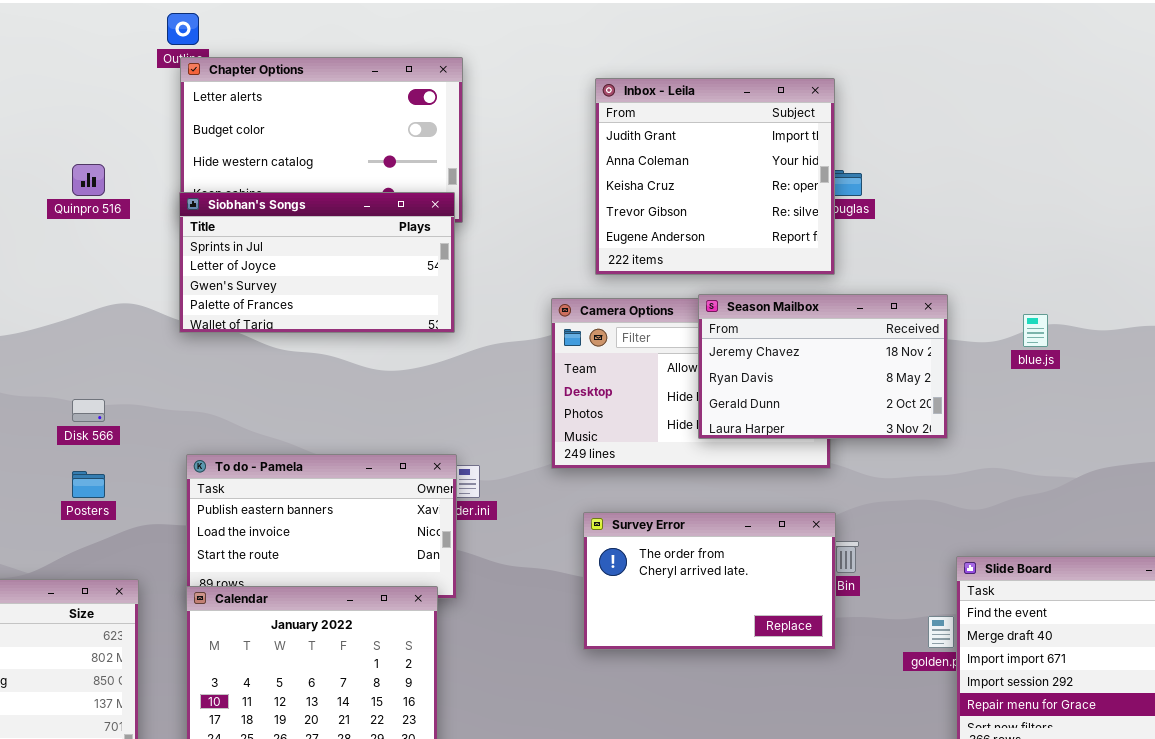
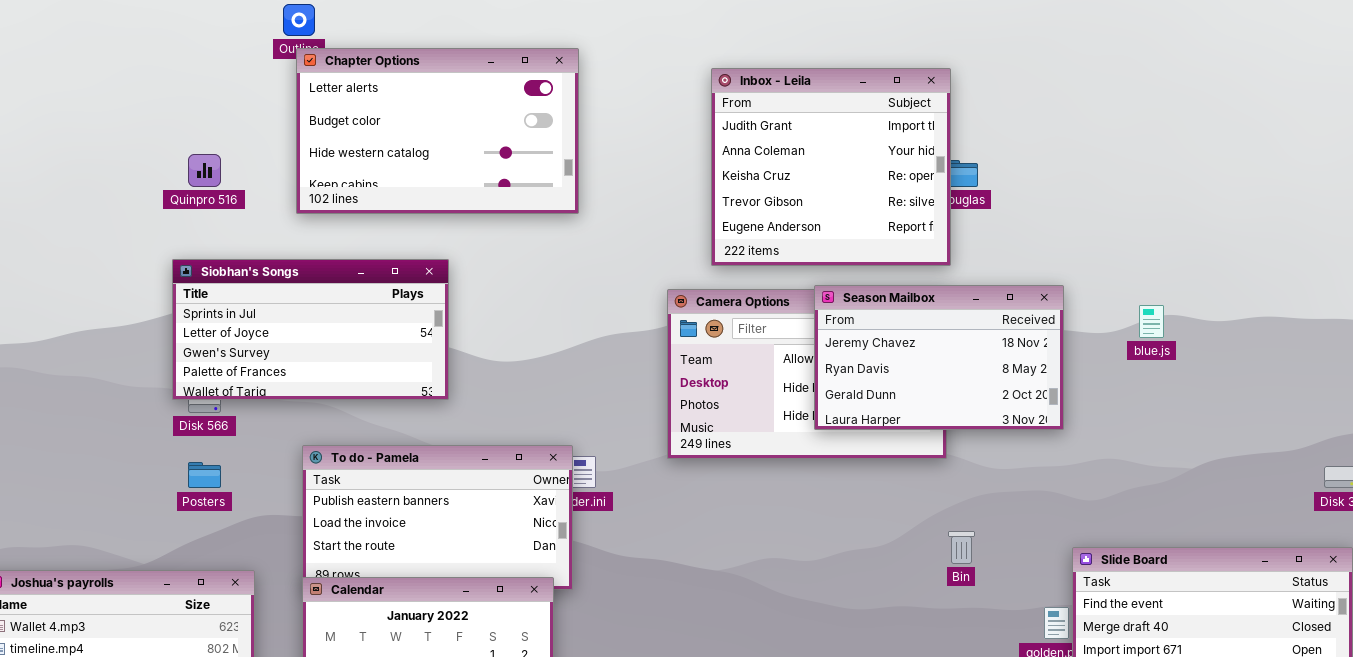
Siobhan's Songs: [179,192,455,333] -> [172,259,449,400], moved
Survey Error: [583,512,836,650] -> none, closed

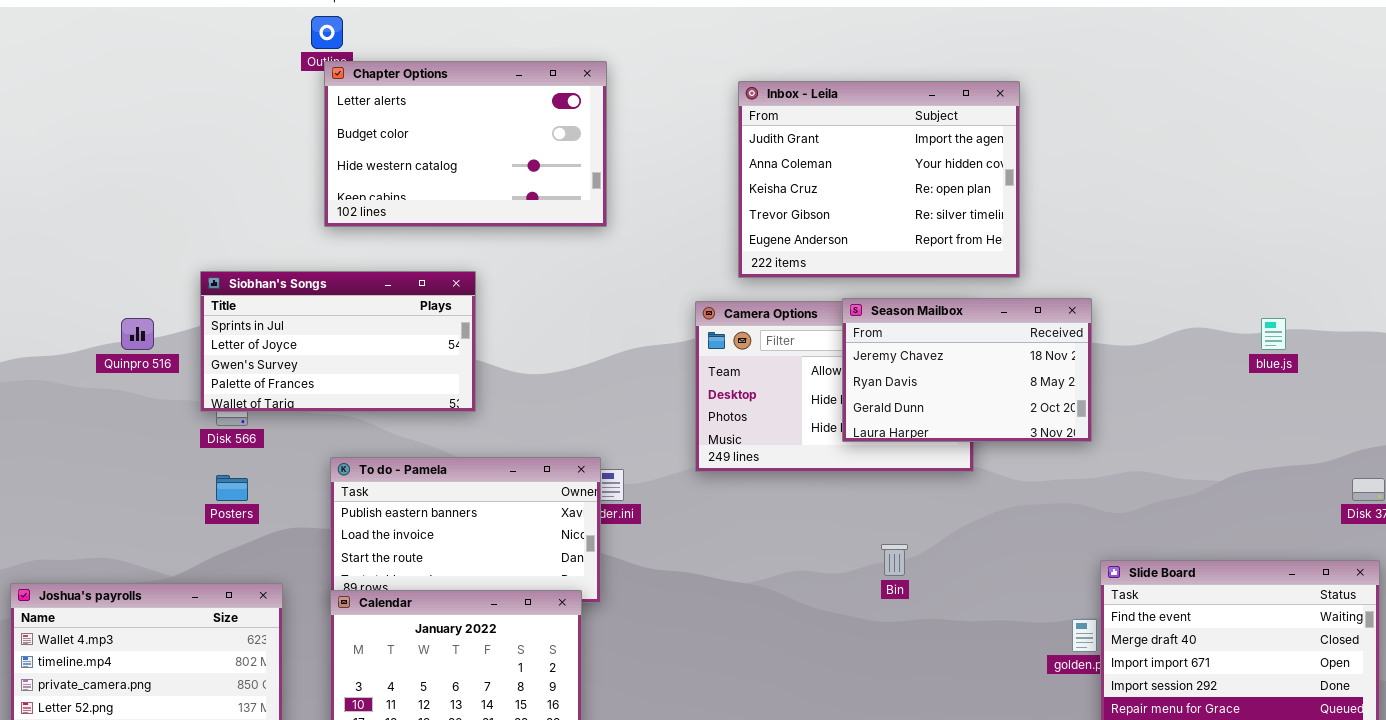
Inbox - Leila: [711,68,951,266] -> [738,81,1020,278], resized
Quinpro 516: [188,154,221,187] -> [121,318,154,350], moved
blue.js: [1139,305,1164,338] -> [1261,318,1286,350], moved
Bin: [948,531,975,564] -> [881,544,908,576], moved

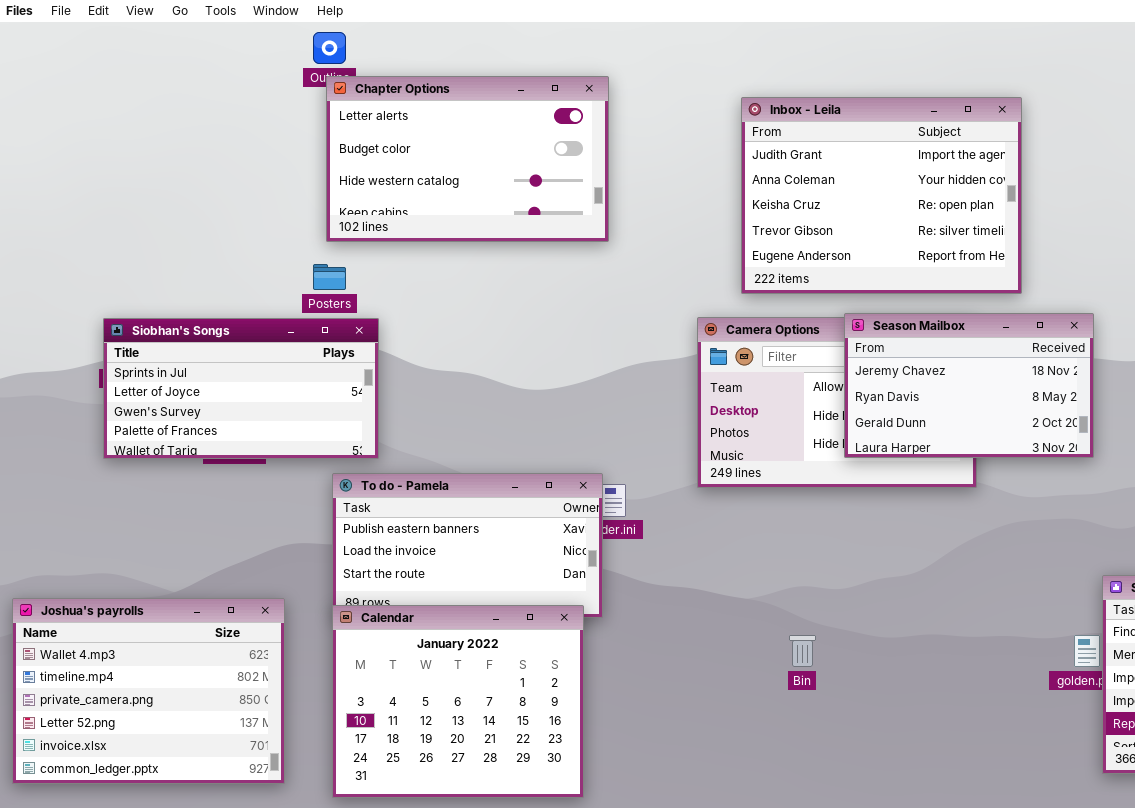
Siobhan's Songs: [200,271,476,412] -> [103,318,379,459], moved
Posters: [216,475,248,501] -> [313,264,346,290], moved
Bin: [881,544,908,576] -> [789,635,816,667], moved

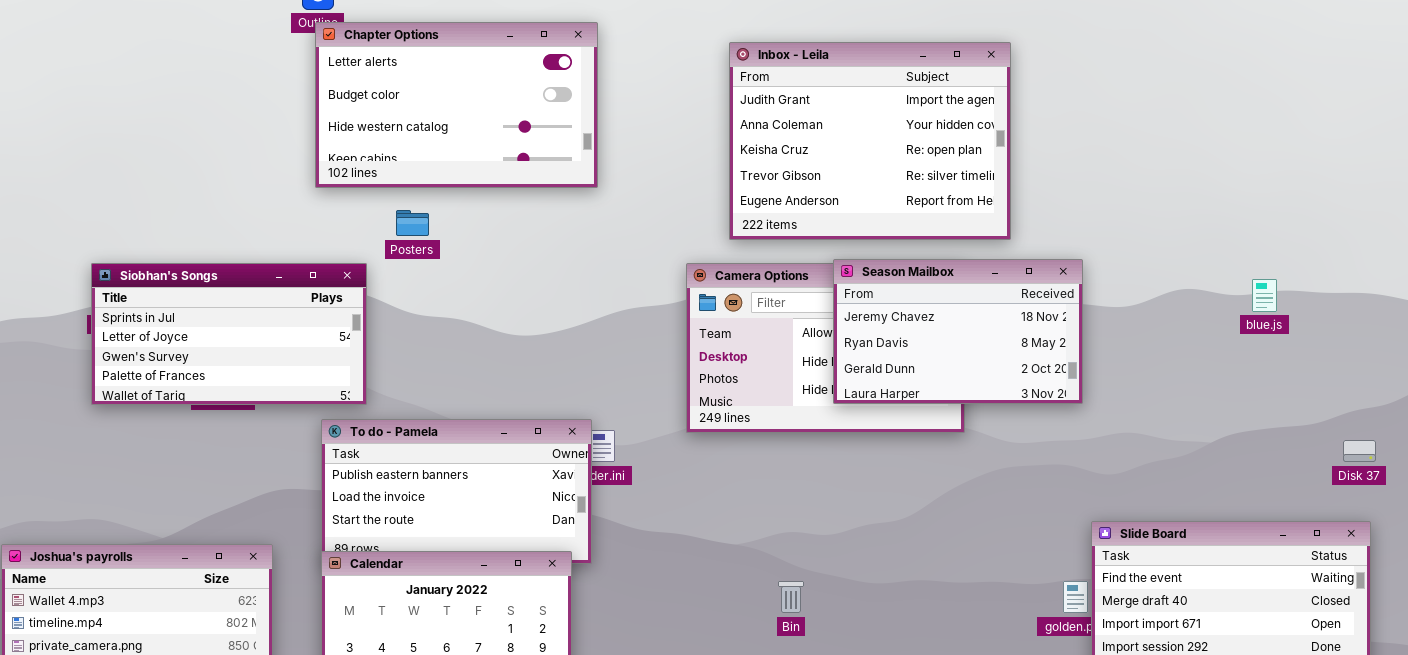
Posters: [313,264,346,290] -> [396,210,429,236], moved

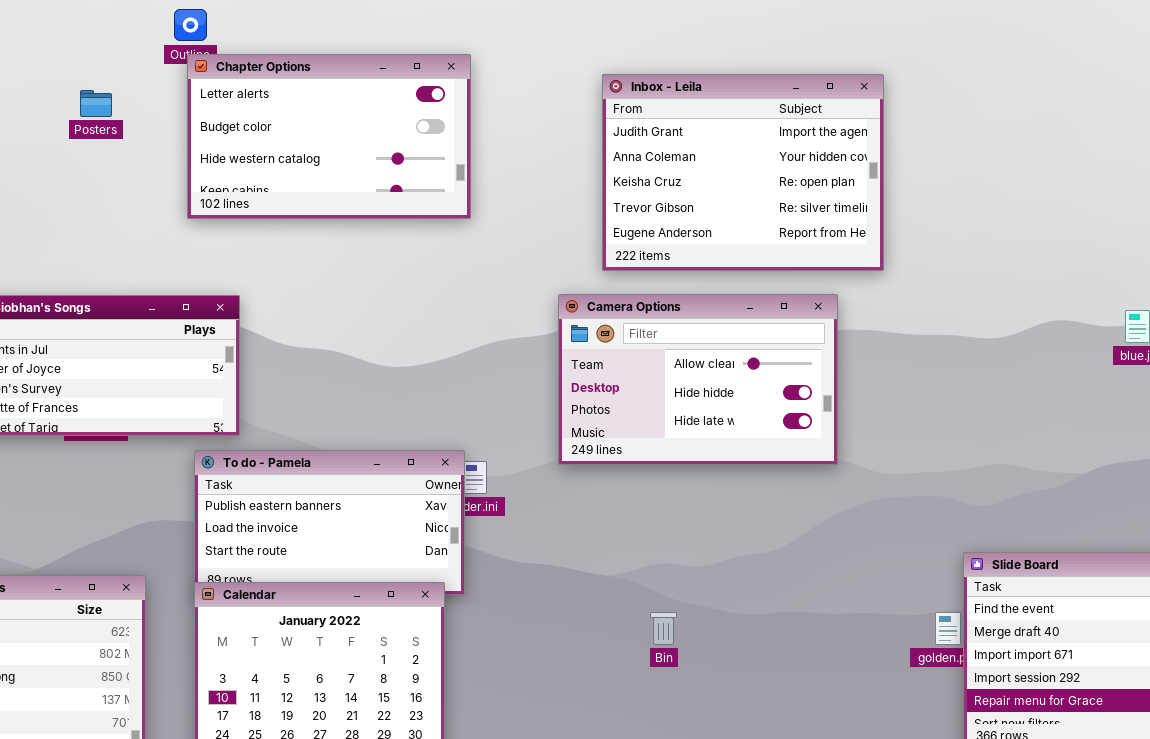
Posters: [396,210,429,236] -> [80,90,112,117], moved
Season Mailbox: [833,259,1083,404] -> none, closed

